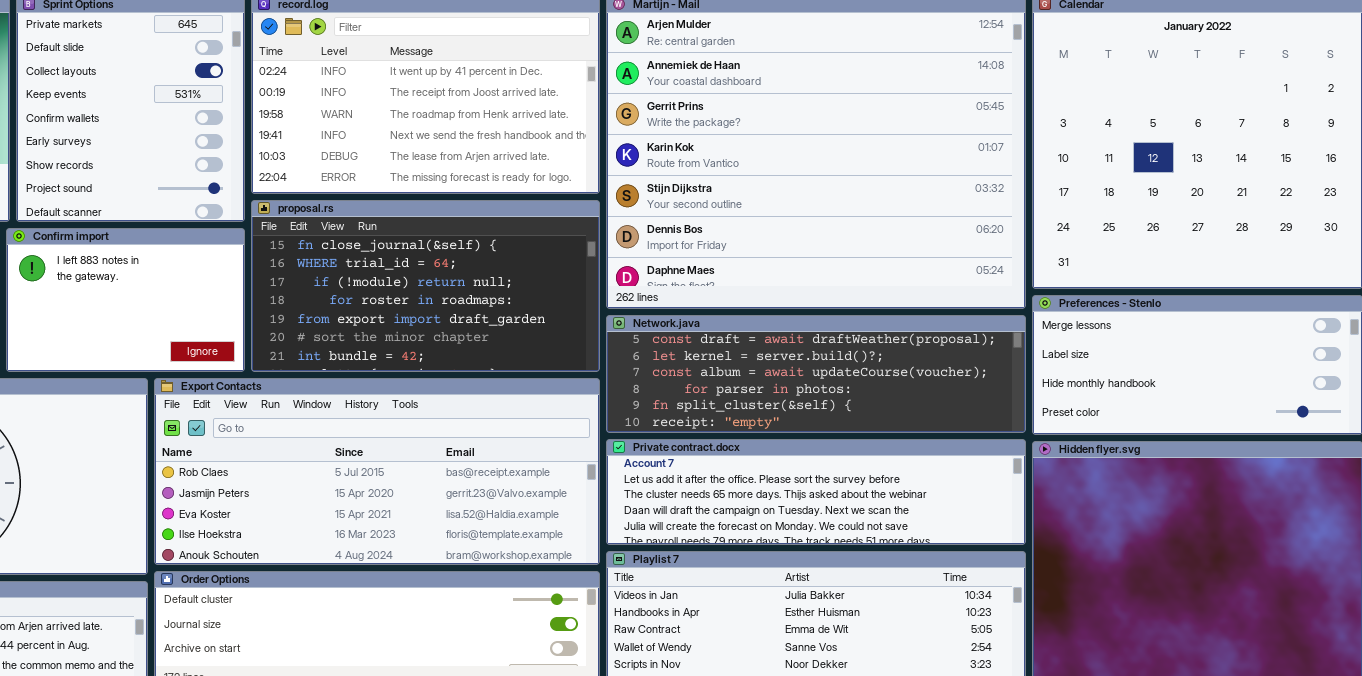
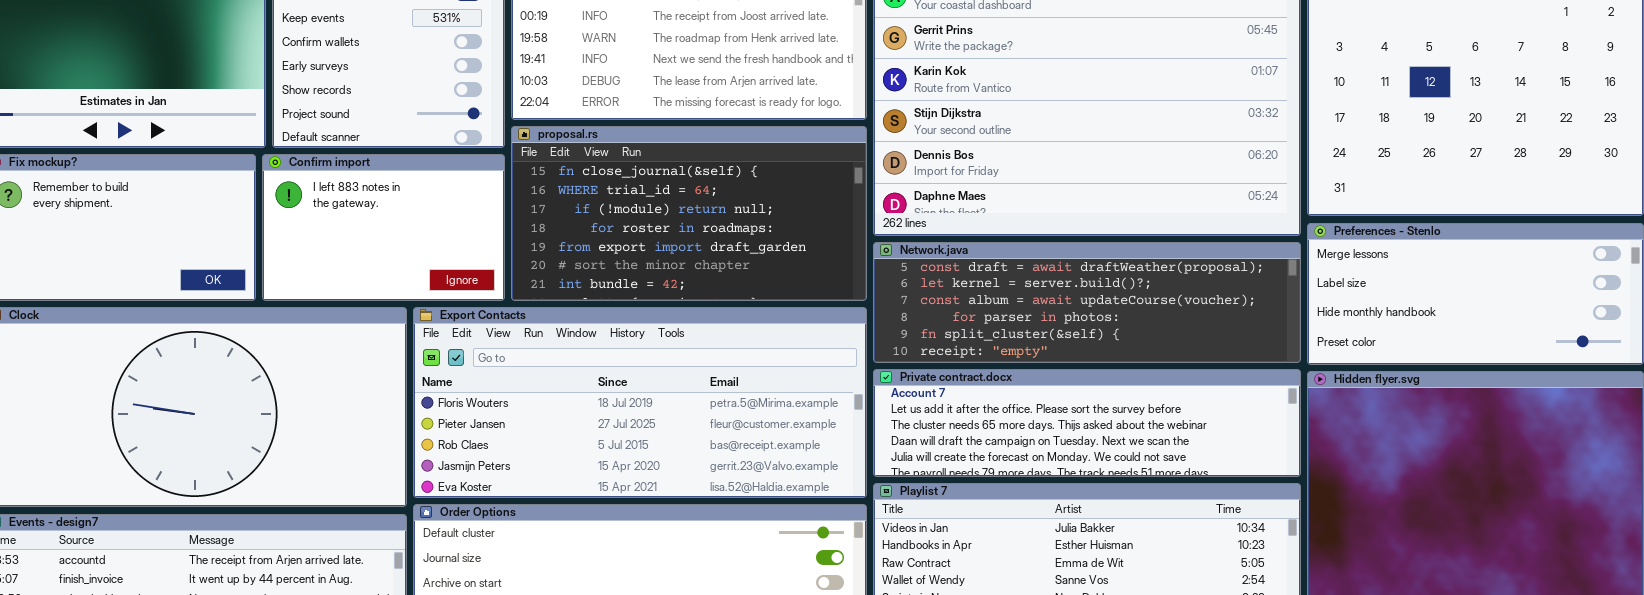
Export Contacts: [154,378,600,565] -> [413,307,867,498], scrolled up 2 rows

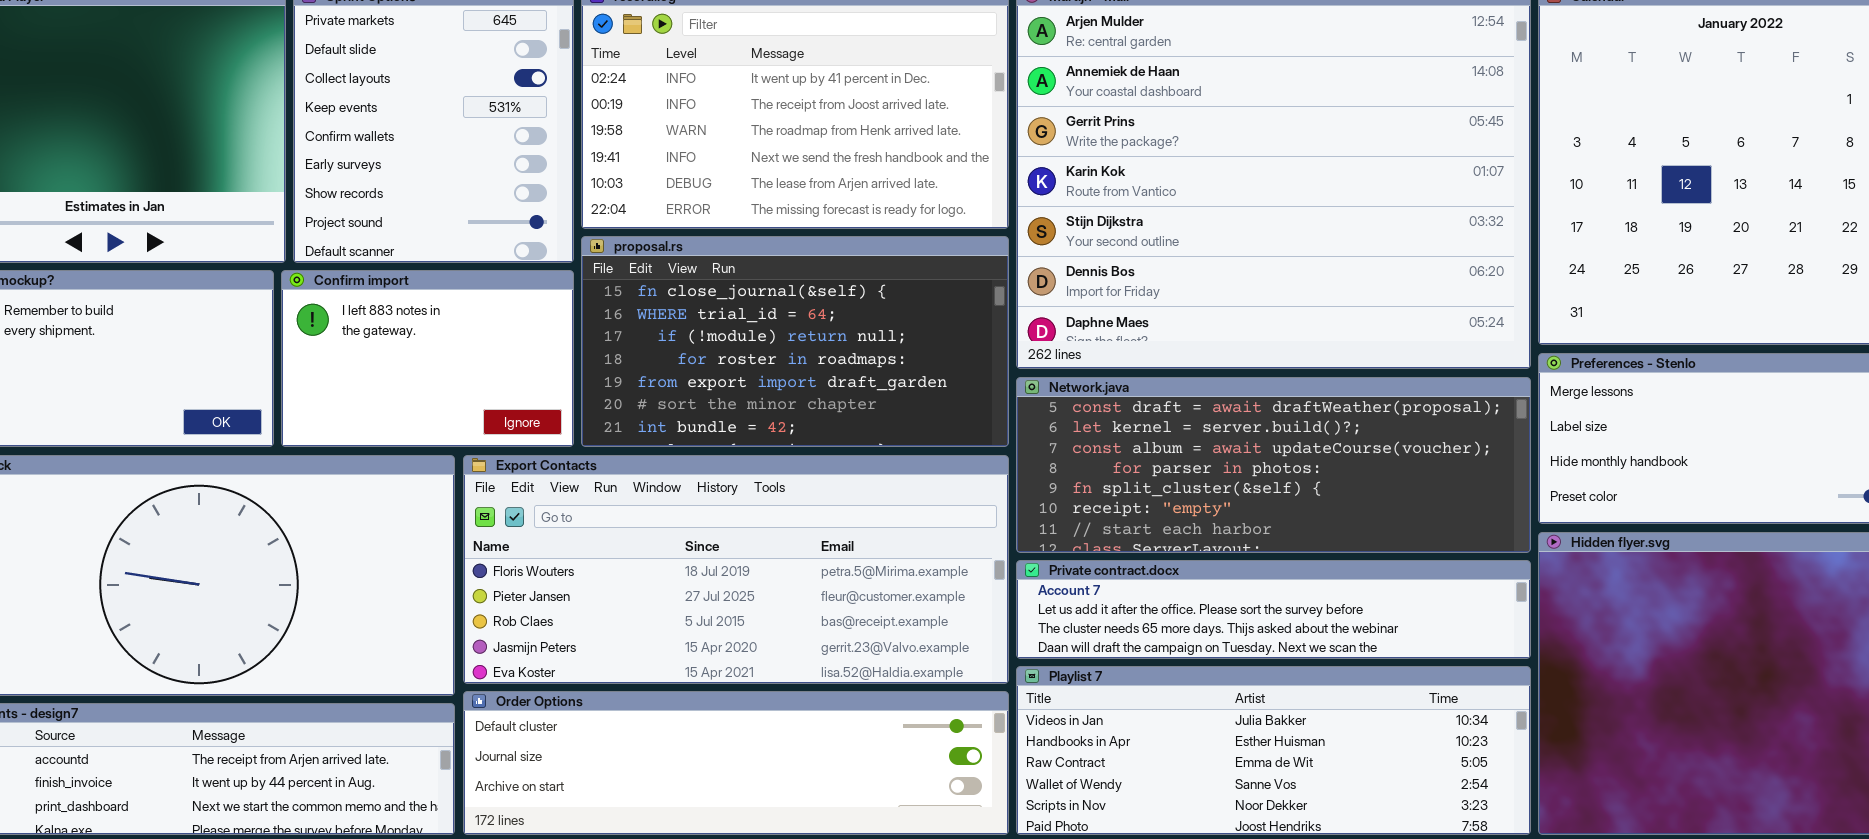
Network.java: [873,242,1301,363] -> [1016,377,1531,553], resized
Private contract.docx: [873,369,1301,477] -> [1016,560,1531,659], resized

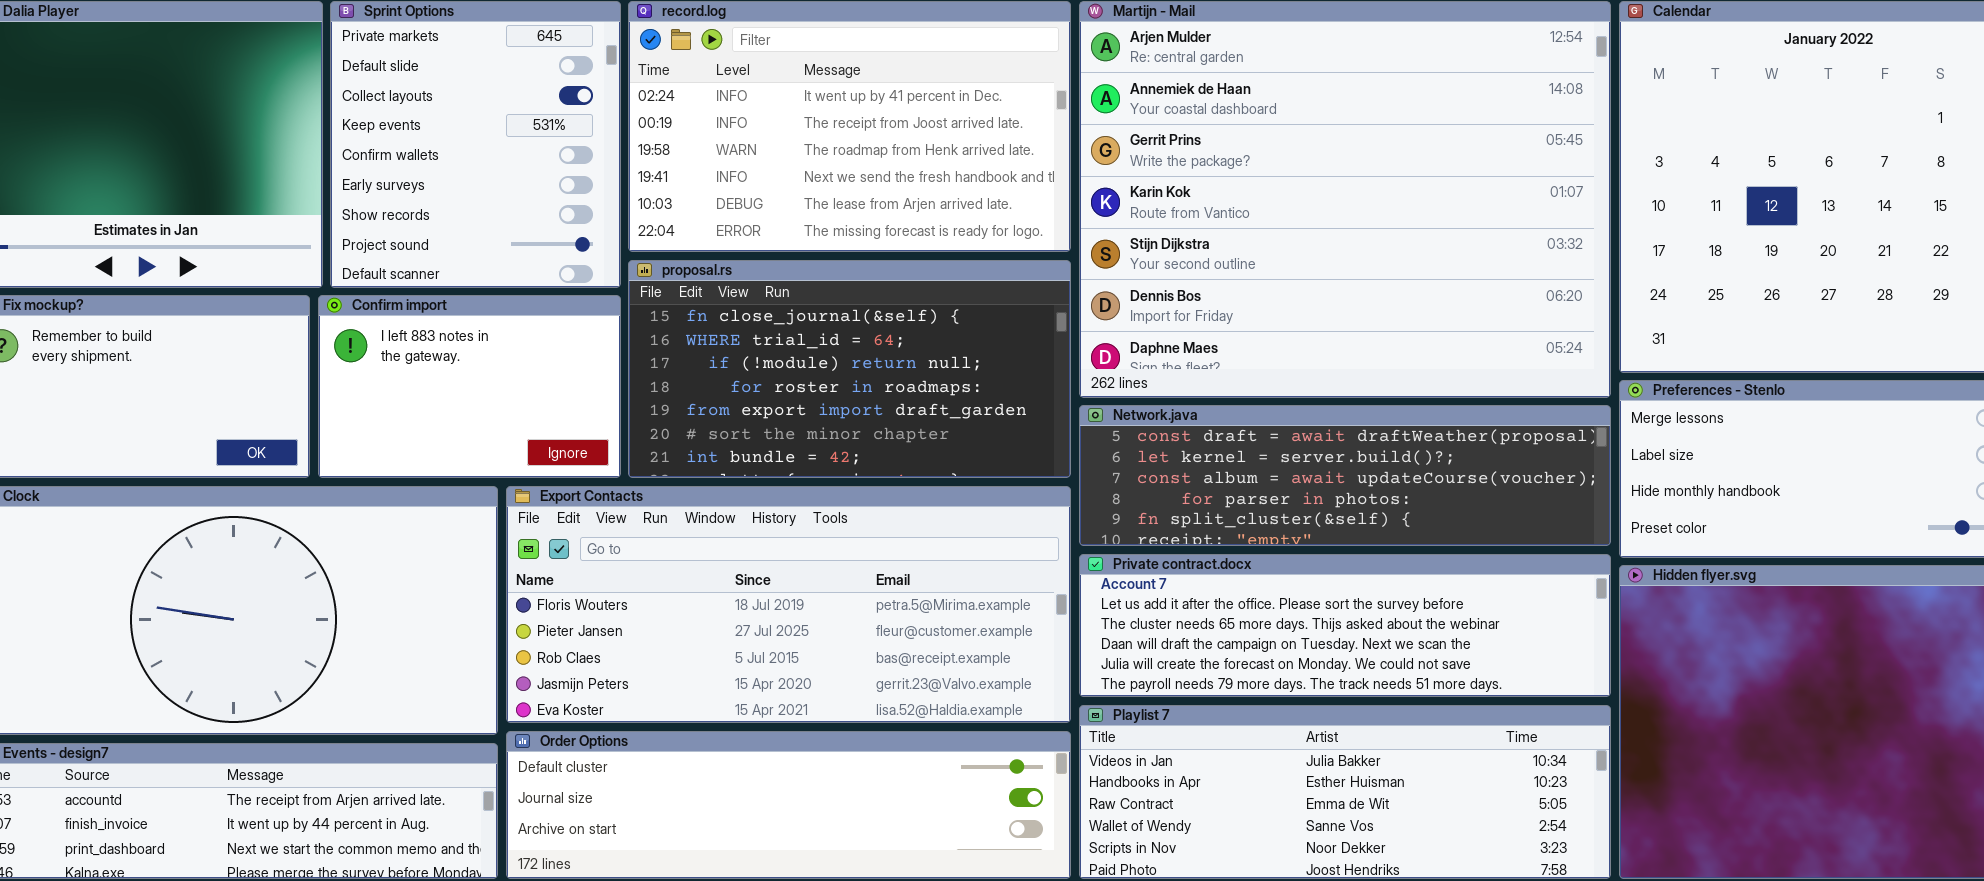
Network.java: [1016,377,1531,553] -> [1079,405,1611,546], resized
Private contract.docx: [1016,560,1531,659] -> [1079,554,1611,697], resized

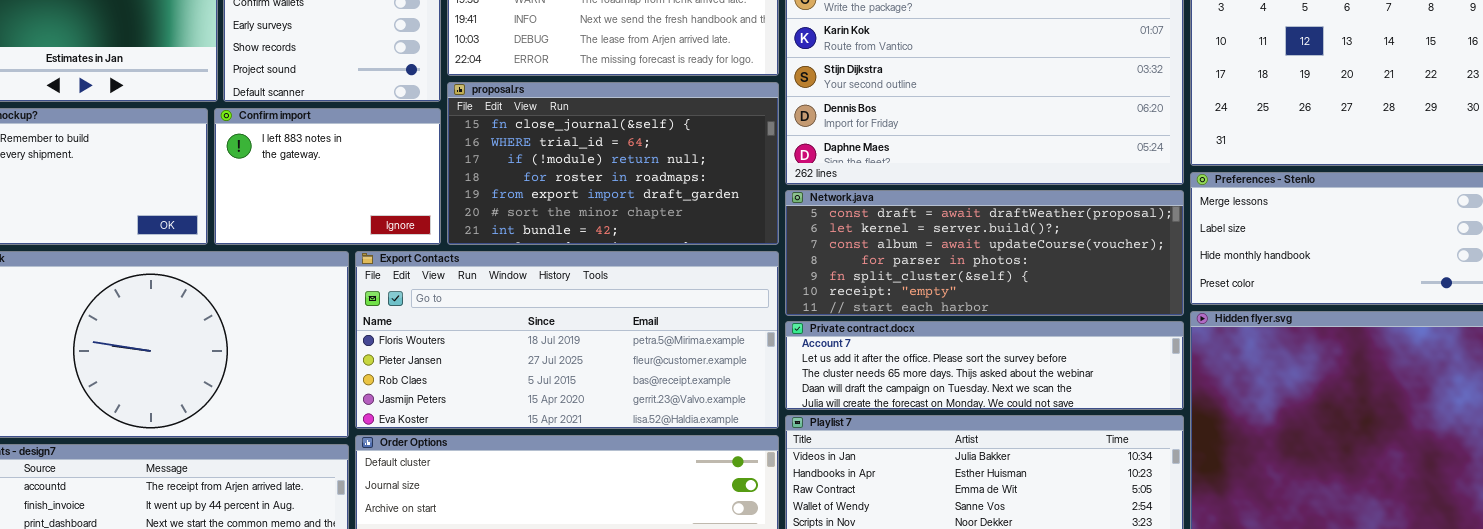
Network.java: [1079,405,1611,546] -> [785,190,1184,316], resized
Private contract.docx: [1079,554,1611,697] -> [785,321,1184,410], resized

